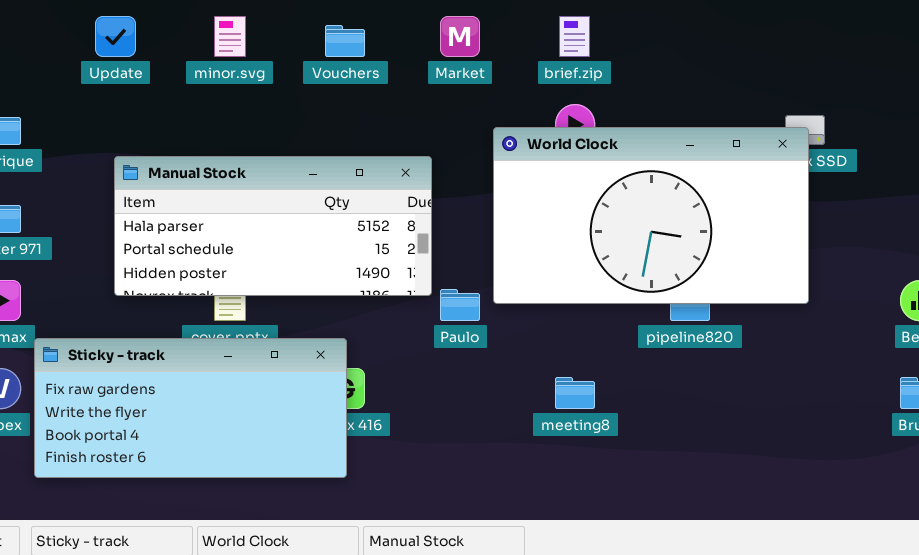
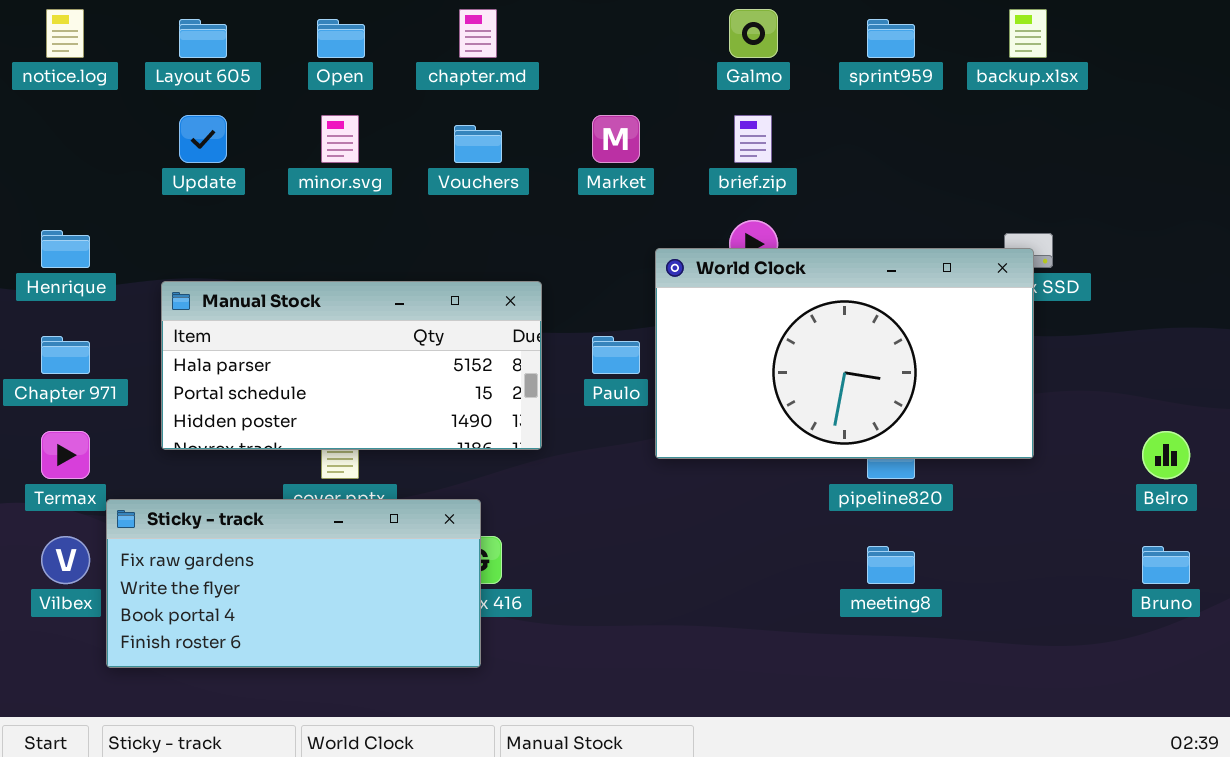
Manual Stock: [114,156,432,296] -> [161,281,542,450], moved
Paulo: [440,289,480,321] -> [592,336,640,374], moved
meeting8: [555,377,595,409] -> [867,546,915,584], moved

